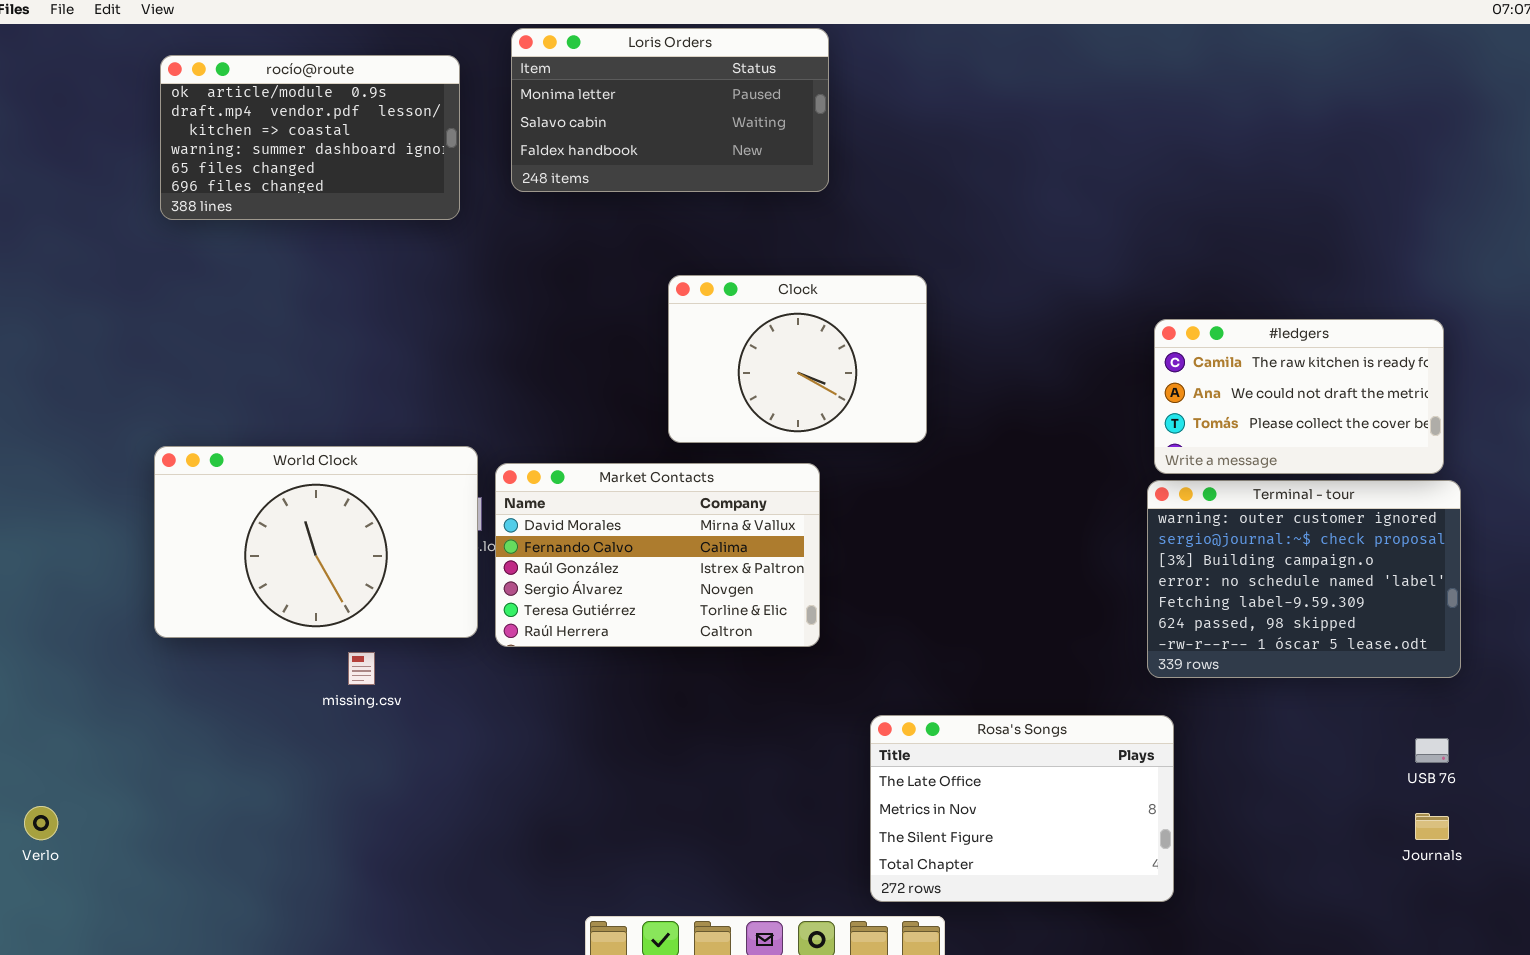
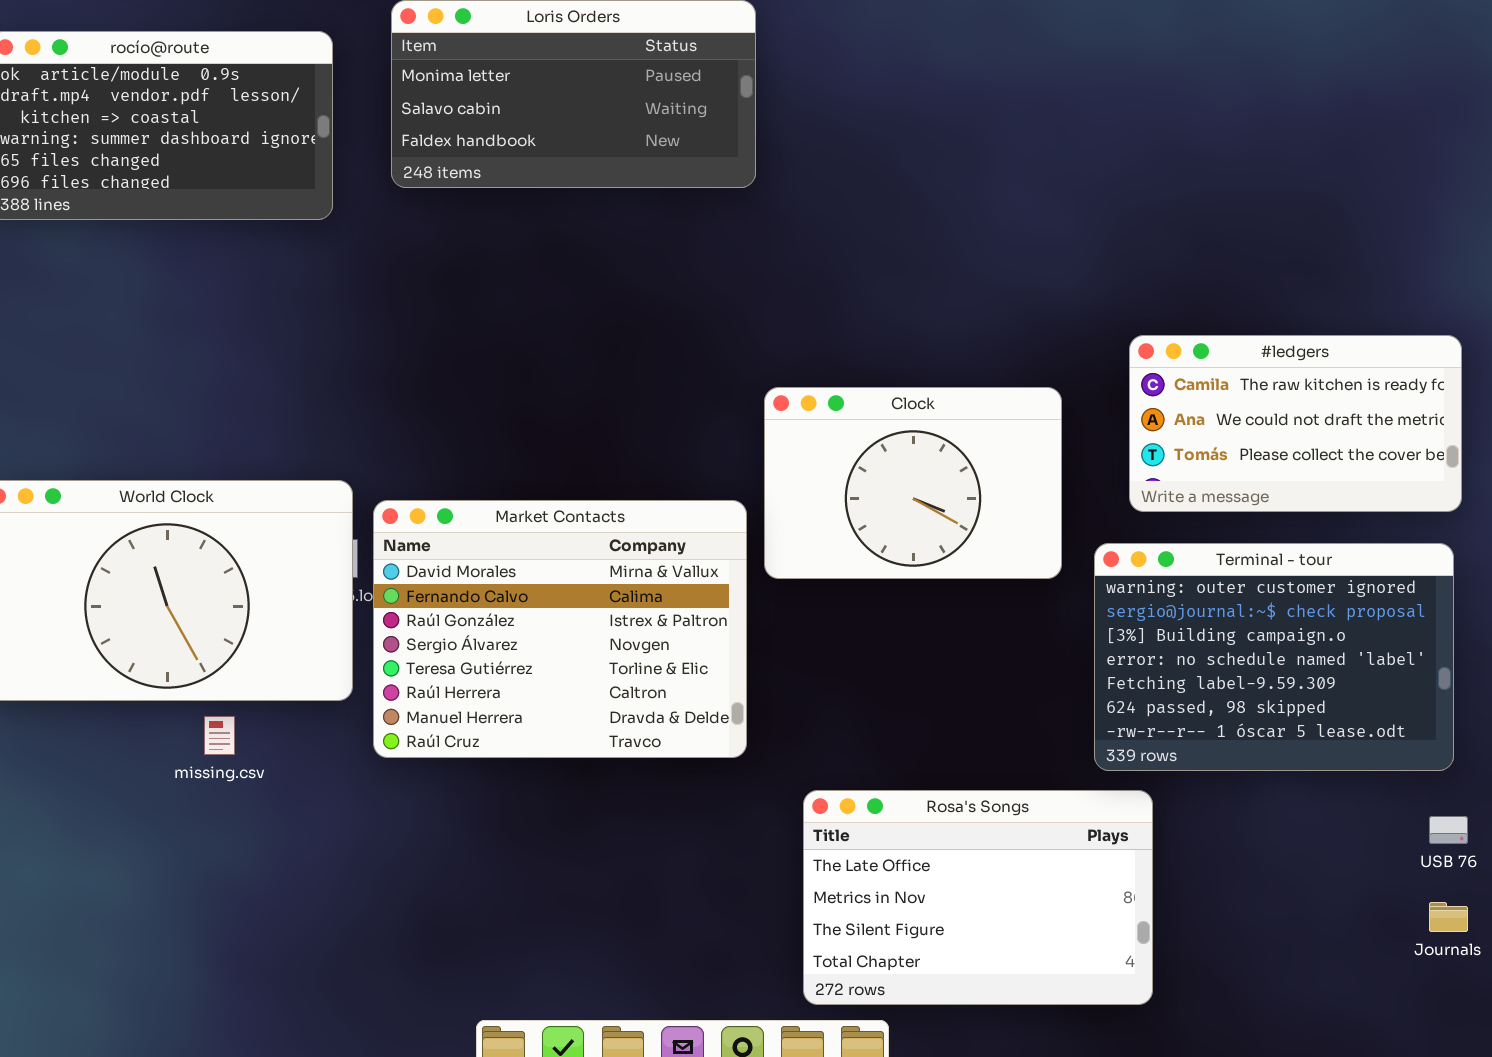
Clock: [668,275,927,443] -> [764,387,1062,579], moved
Market Contacts: [495,463,820,647] -> [373,500,747,758], resized
Terminal - tour: [1147,480,1461,678] -> [1094,543,1454,771], moved

